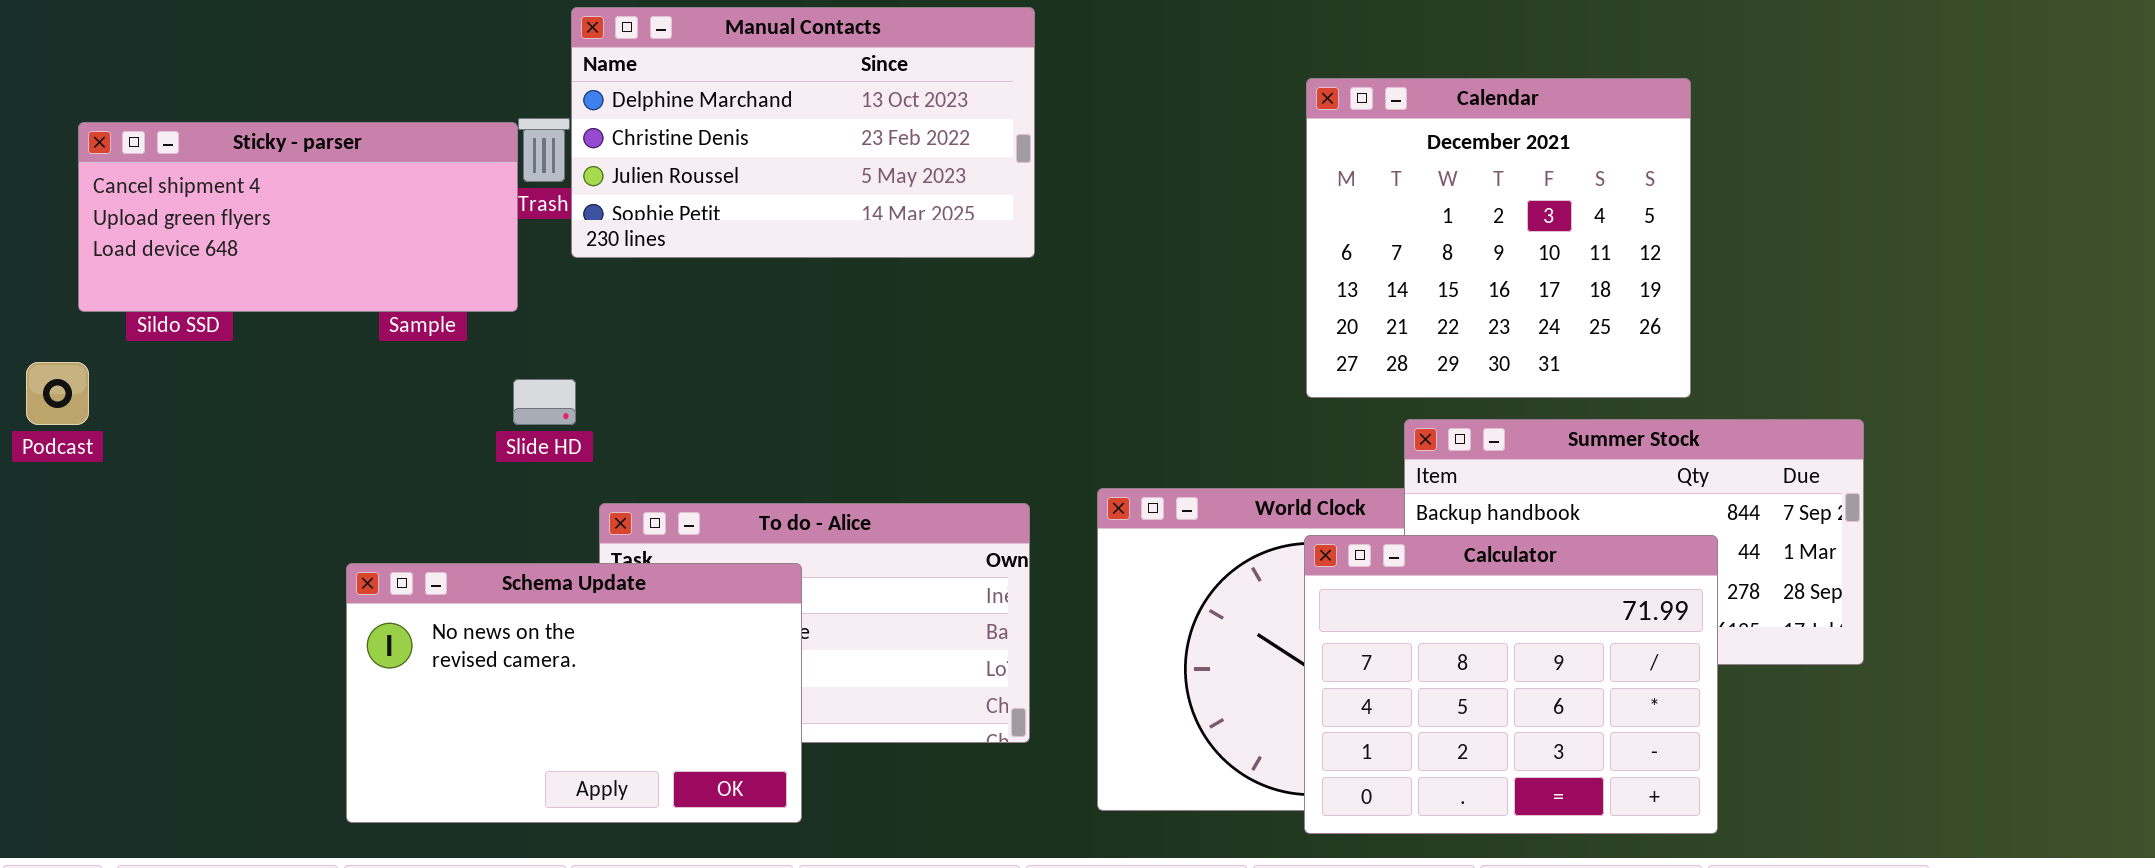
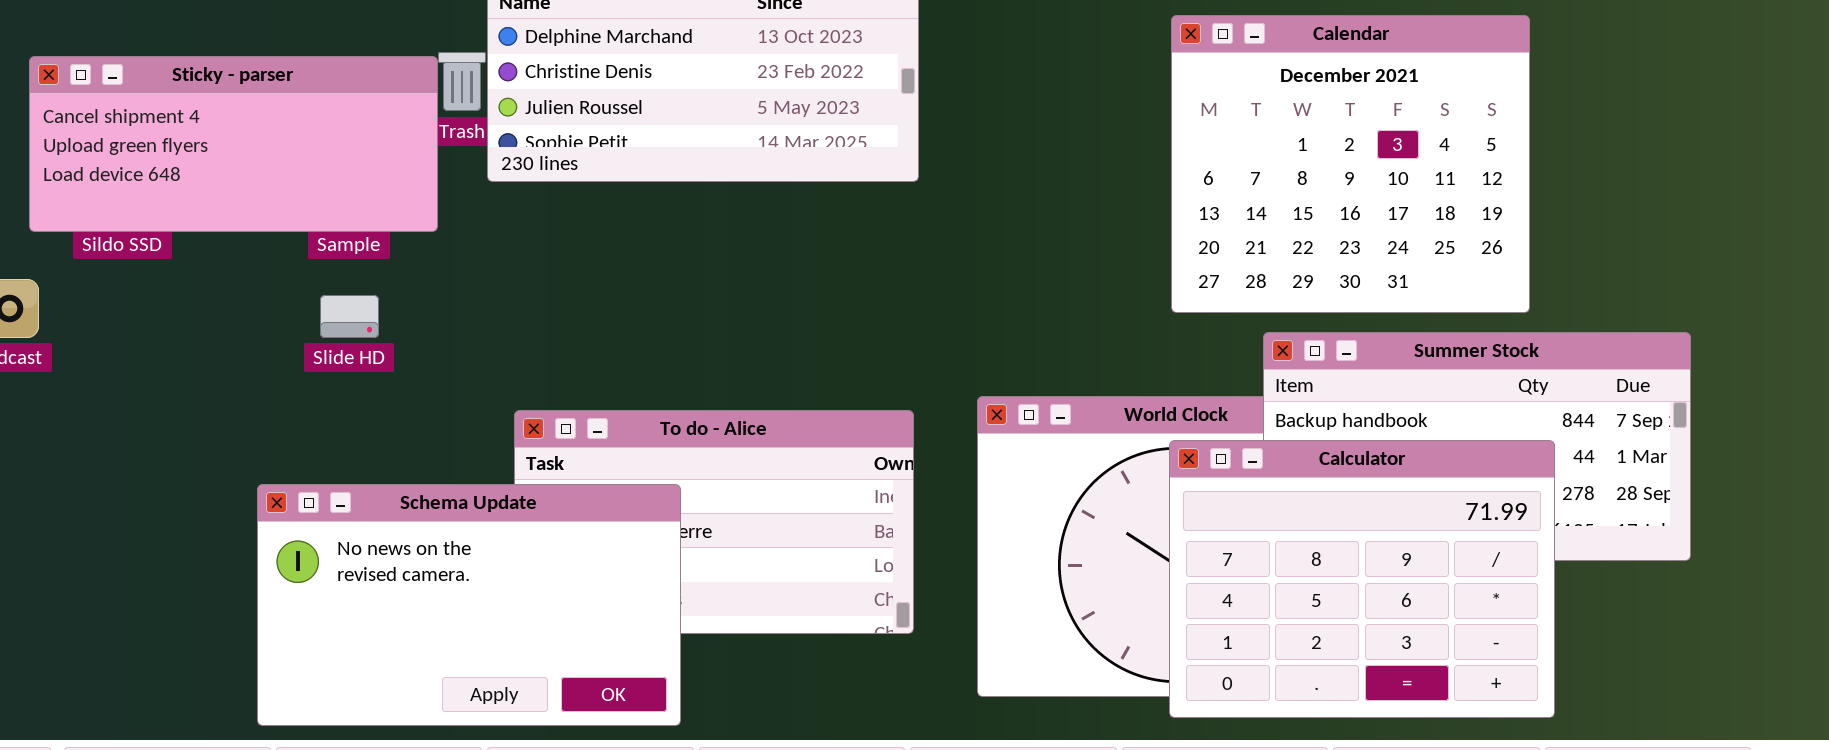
Slide HD: [513,379,576,425] -> [320,295,379,338], moved
Schema Update: [346,563,802,823] -> [257,484,681,726], moved

